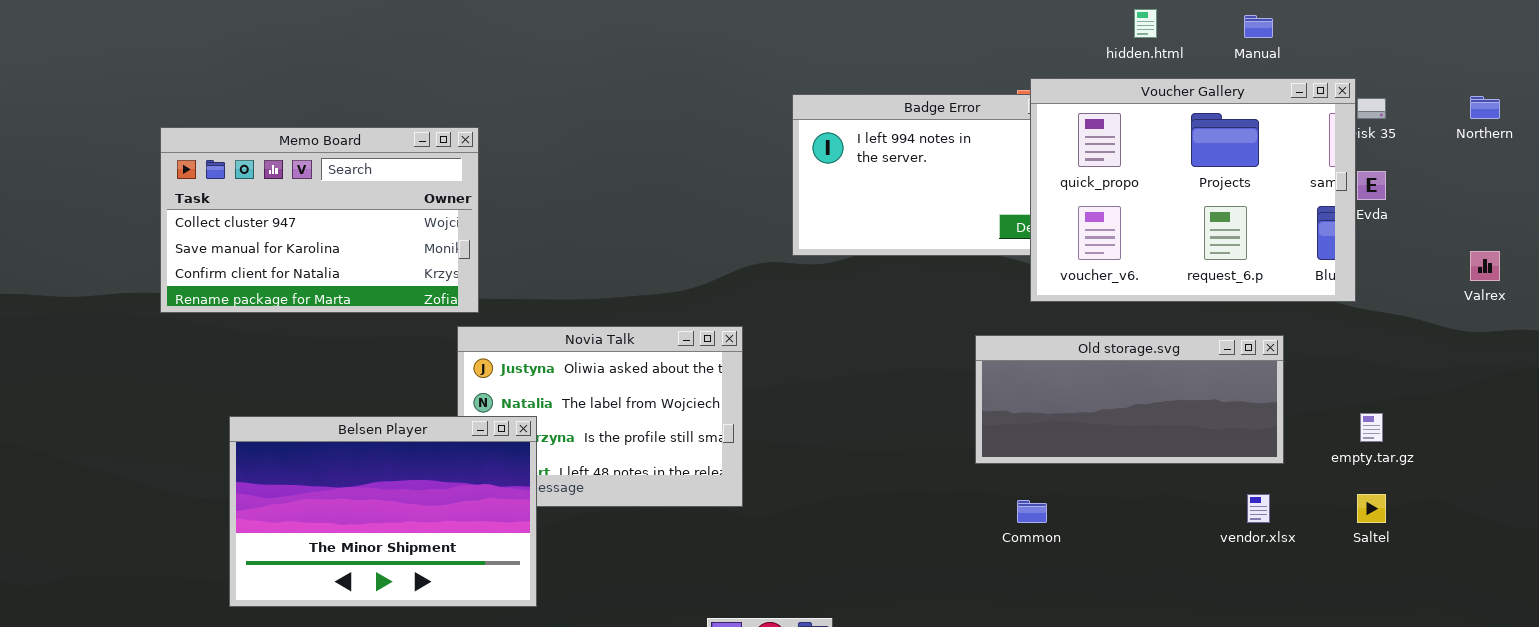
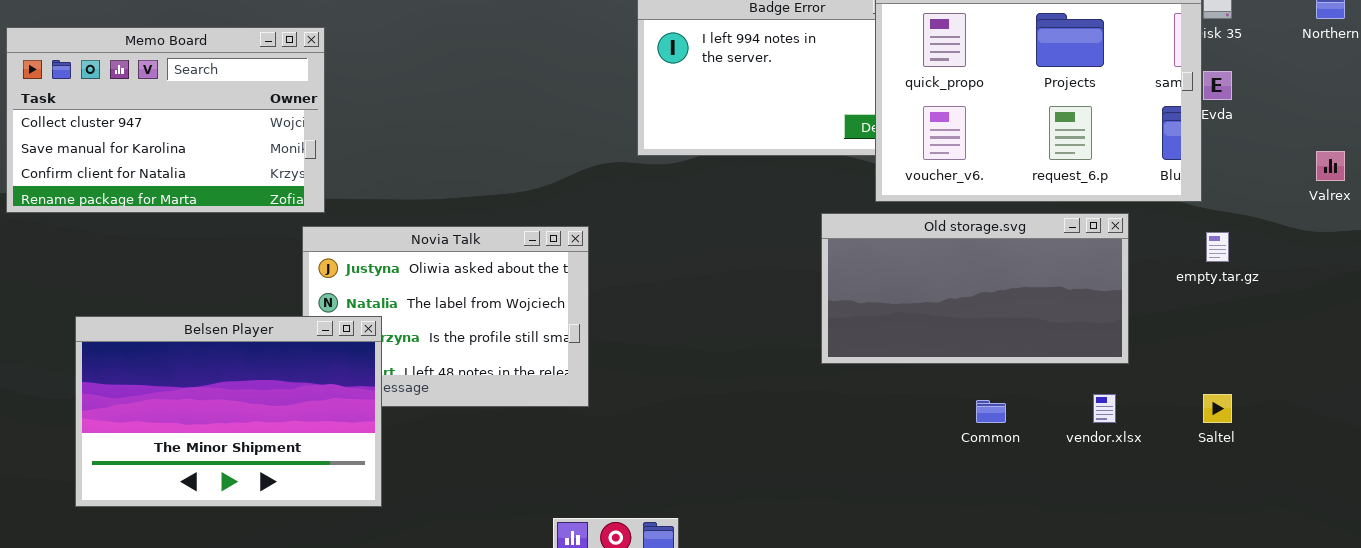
Old storage.svg: [975,335,1284,464] -> [821,213,1129,364], resized
empty.tar.gz: [1360,413,1383,442] -> [1206,232,1229,262], moved
Common: [1017,500,1047,523] -> [976,400,1006,423], moved

